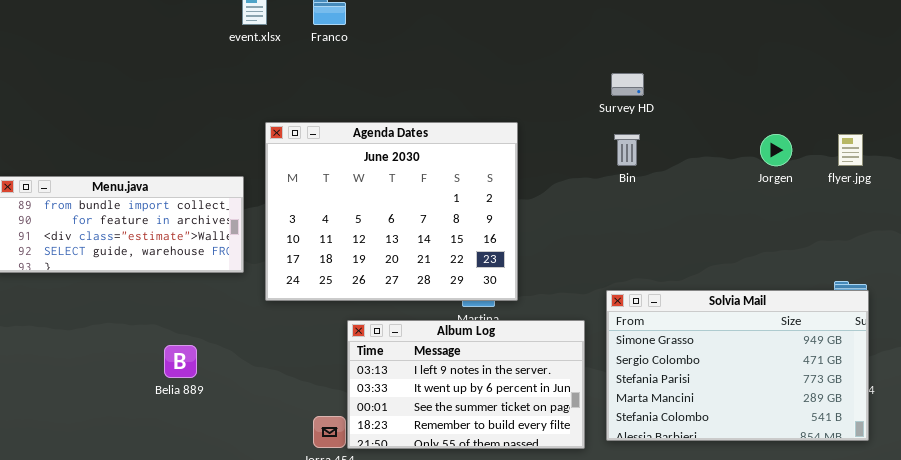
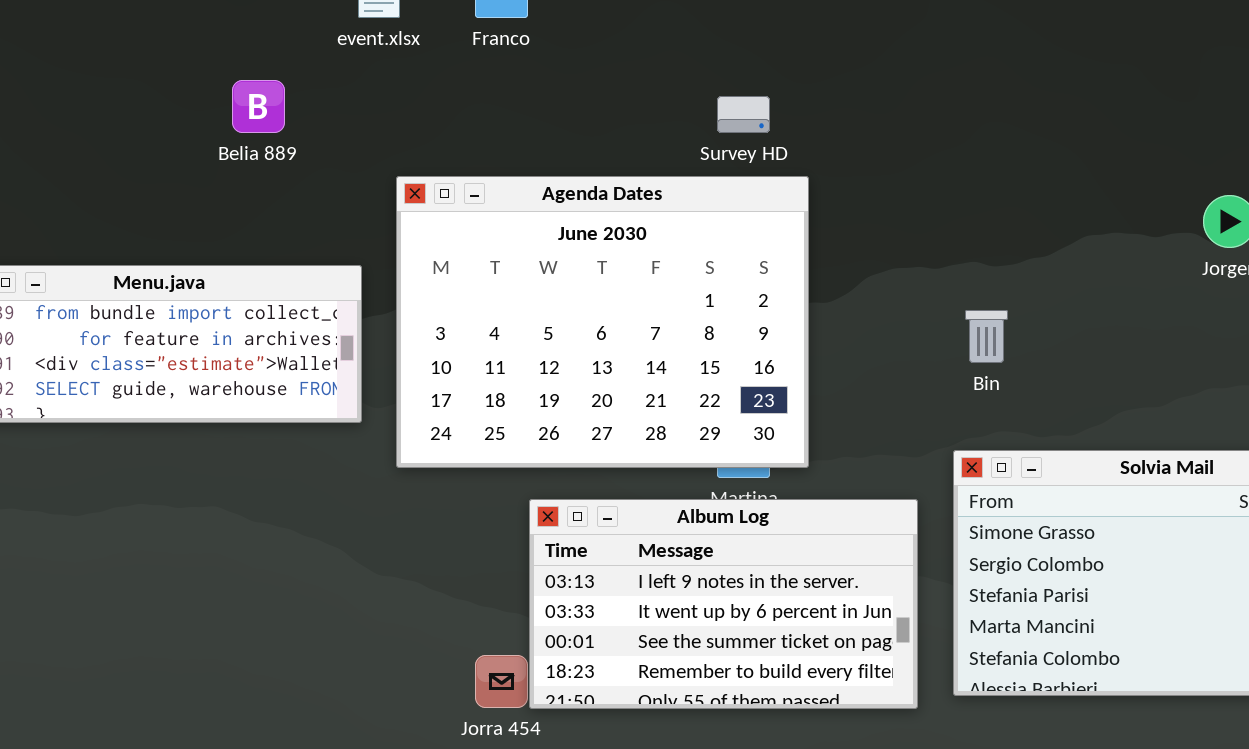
Survey HD: [611,73,644,96] -> [717,96,770,133], moved
Bin: [614,134,640,166] -> [965,310,1008,363], moved
Belia 889: [164,345,197,378] -> [232,80,285,133], moved

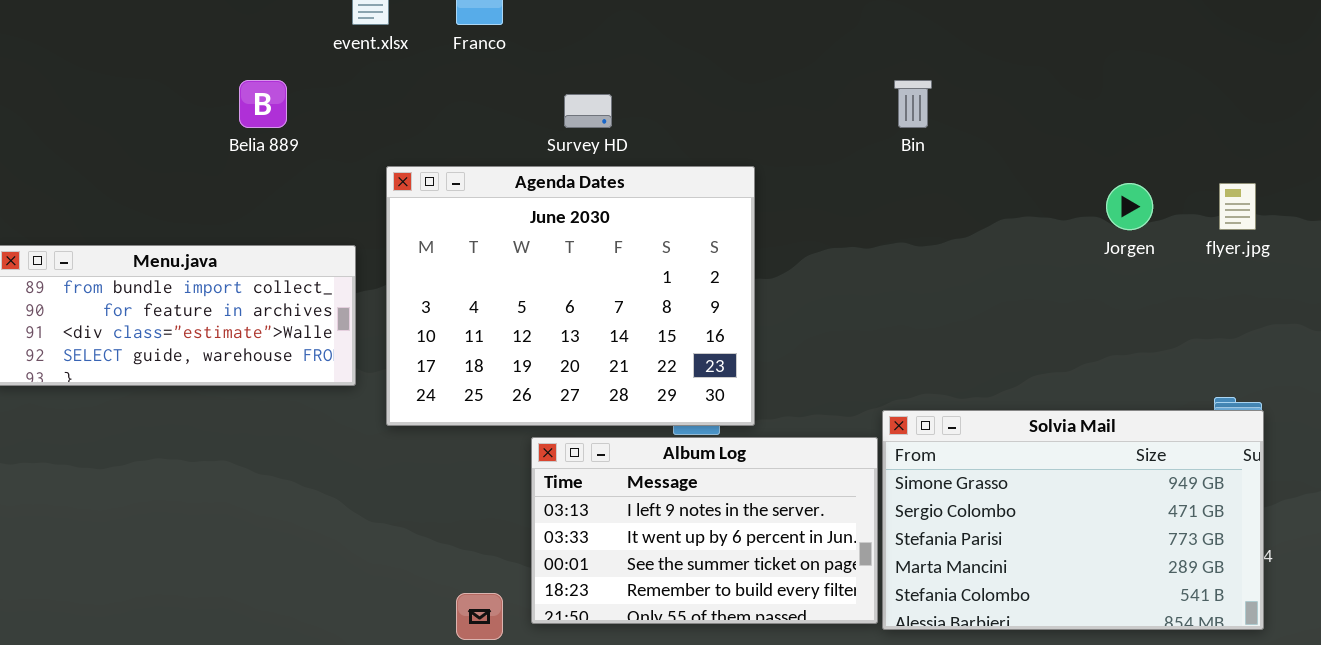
Survey HD: [717,96,770,133] -> [564,94,612,128], moved
Bin: [965,310,1008,363] -> [894,80,932,128], moved
Album Log: [529,499,918,709] -> [531,437,878,624], moved

